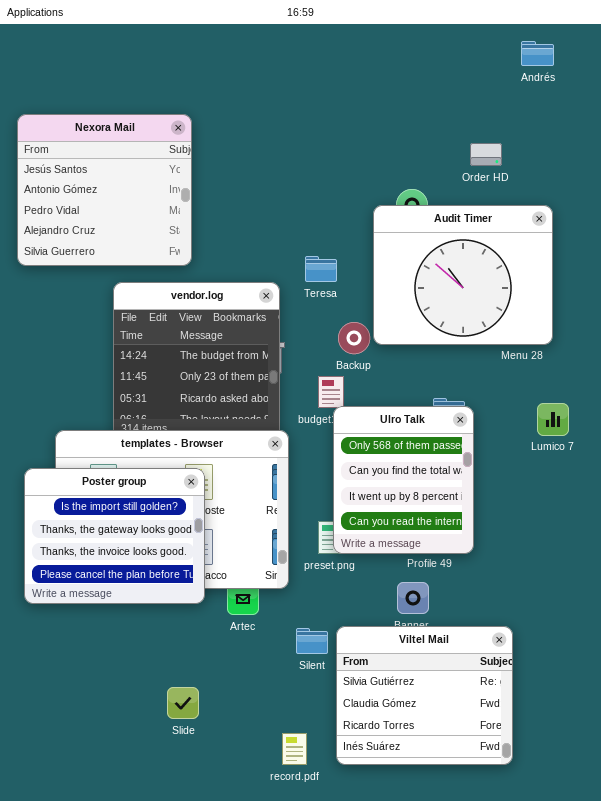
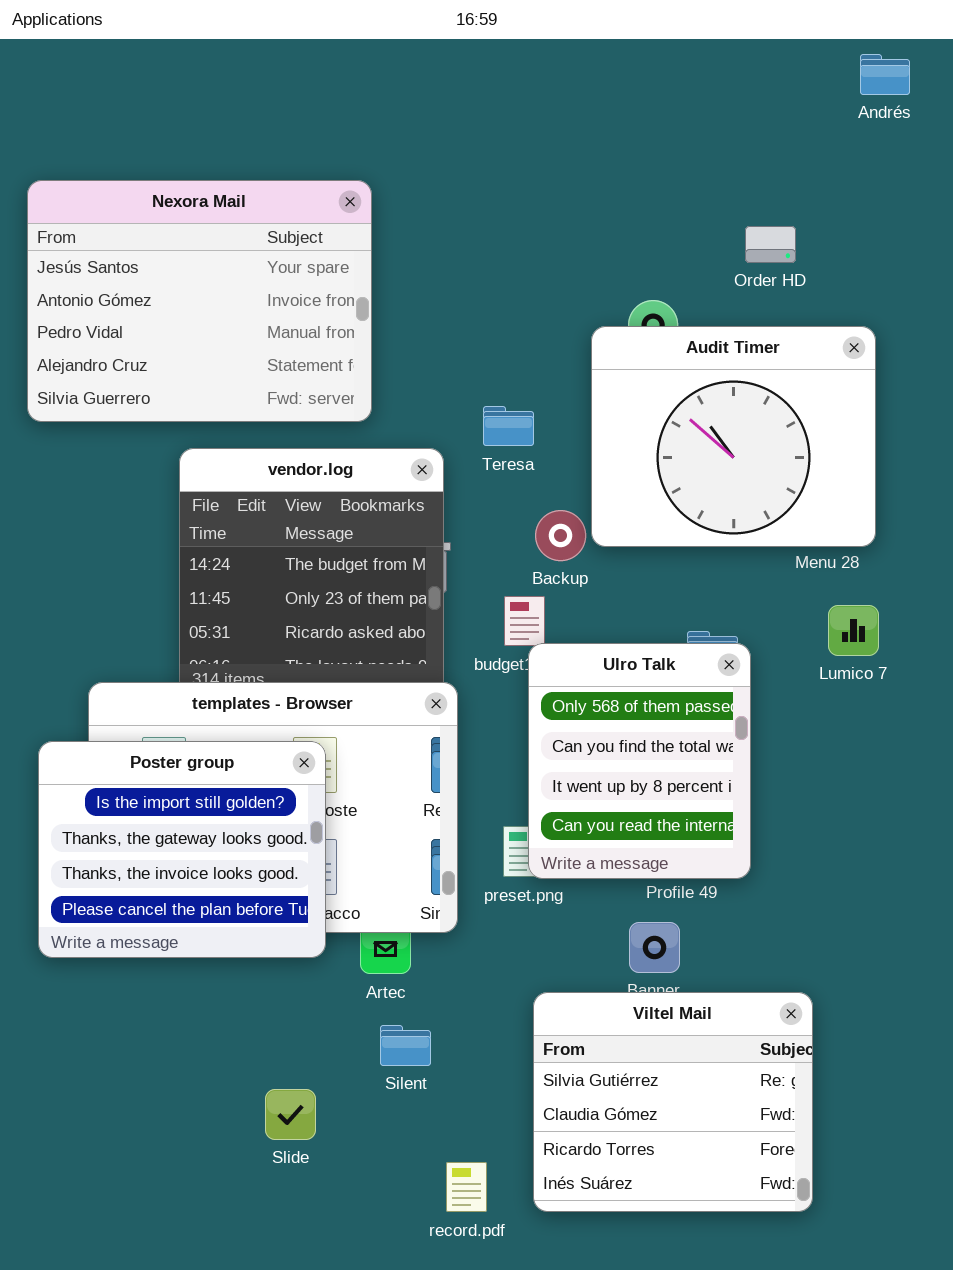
Andrés: [521,41,554,66] -> [860,54,910,95], moved
Nexora Mail: [17,114,192,266] -> [27,180,372,422], resized
Lumico 7: [537,403,569,436] -> [828,605,879,656], moved
Silent: [296,628,328,654] -> [380,1025,431,1066], moved

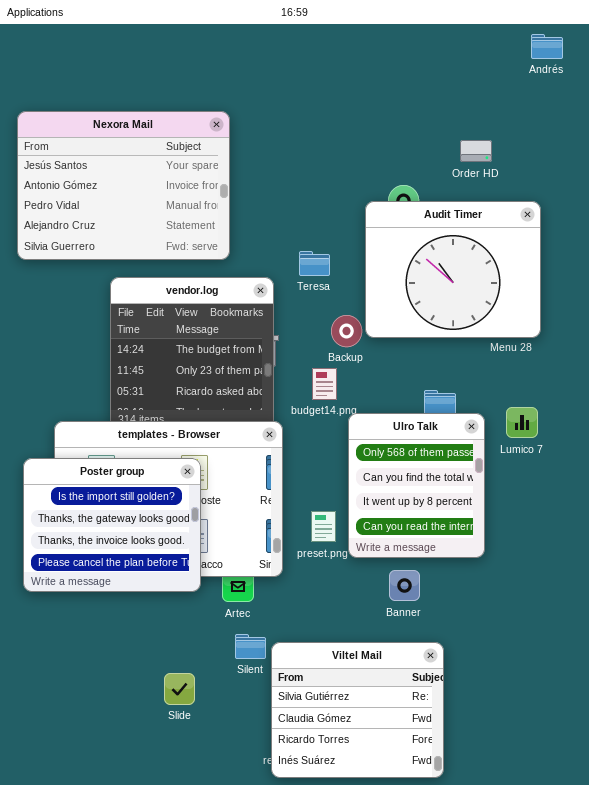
Lumico 7: [828,605,879,656] -> [506,407,538,438], moved
Ulro Talk: [528,643,751,879] -> [348,413,485,558], moved
Viltel Mail: [533,992,813,1212] -> [271,642,444,778], moved

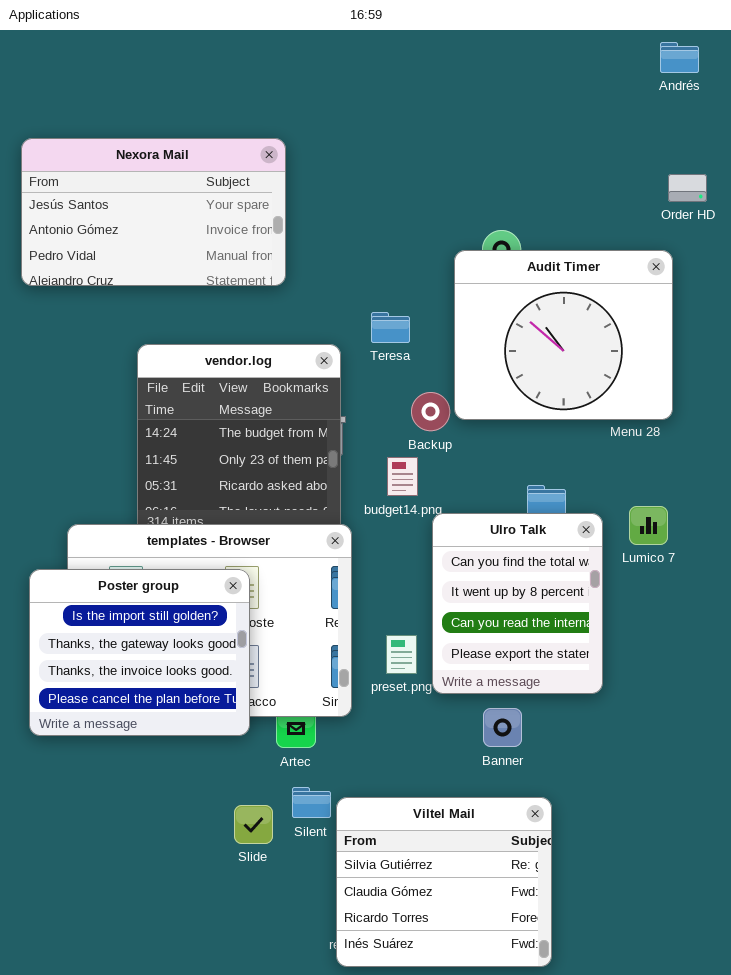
Nexora Mail: [17,111,230,260] -> [21,138,286,286], resized
Order HD: [460,140,492,162] -> [668,174,707,202], moved
Ulro Talk: [348,413,485,558] -> [432,513,603,694], scrolled down 1 row
Slide: [164,673,195,705] -> [234,805,273,844], moved

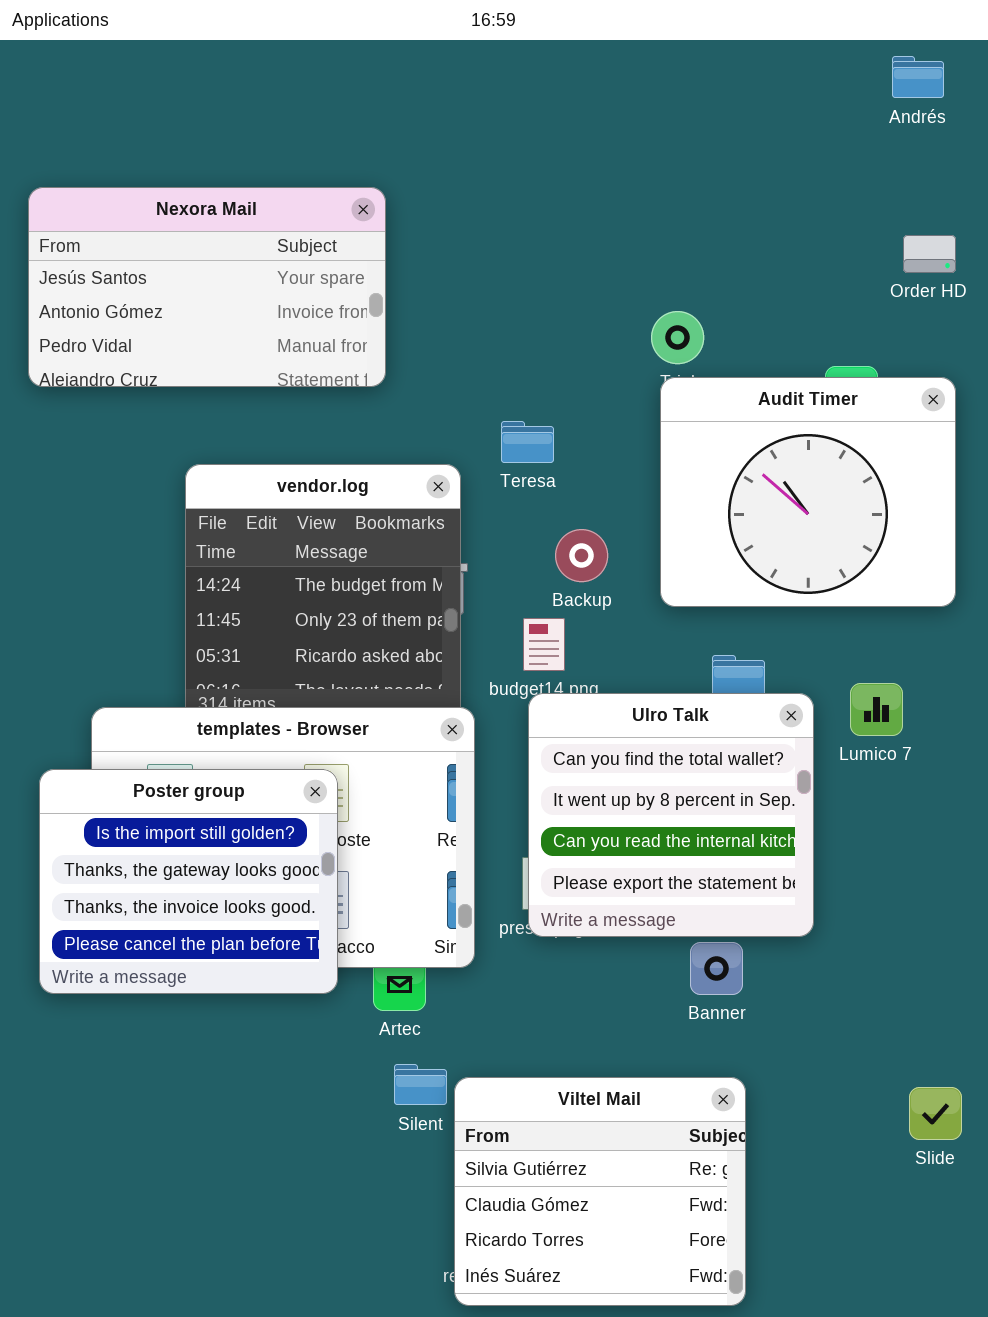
Audit Timer: [454,250,673,420] -> [660,377,956,607], moved
Ulro Talk: [432,513,603,694] -> [528,693,814,937], resized
Banner: [483,708,522,747] -> [690,942,743,995], moved
Slide: [234,805,273,844] -> [909,1087,962,1140], moved

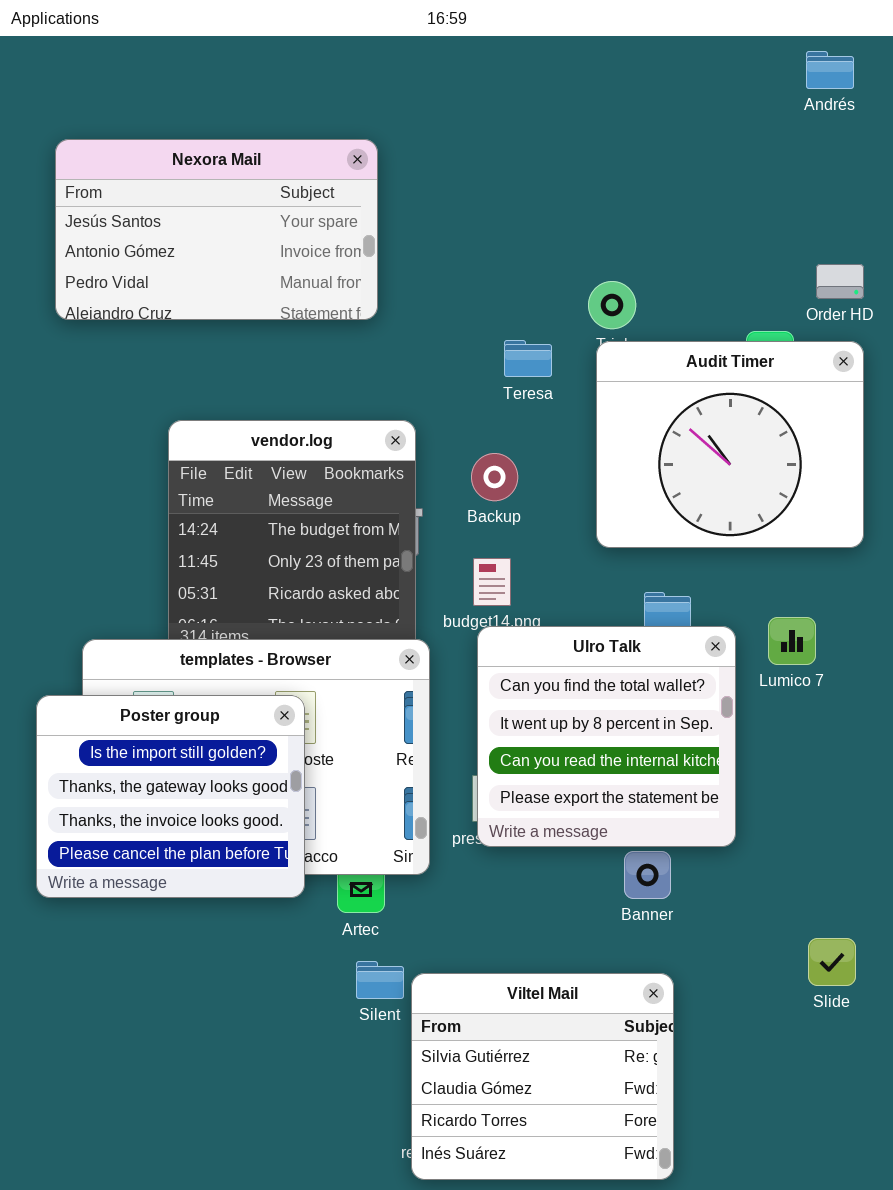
Nexora Mail: [28,187,386,387] -> [55,139,378,320], moved
Order HD: [903,235,956,273] -> [816,264,864,299], moved
Teresa: [501,421,554,463] -> [504,340,552,377], moved
Backup: [555,529,608,582] -> [471,453,518,501], moved
Slide: [909,1087,962,1140] -> [808,938,856,986], moved

